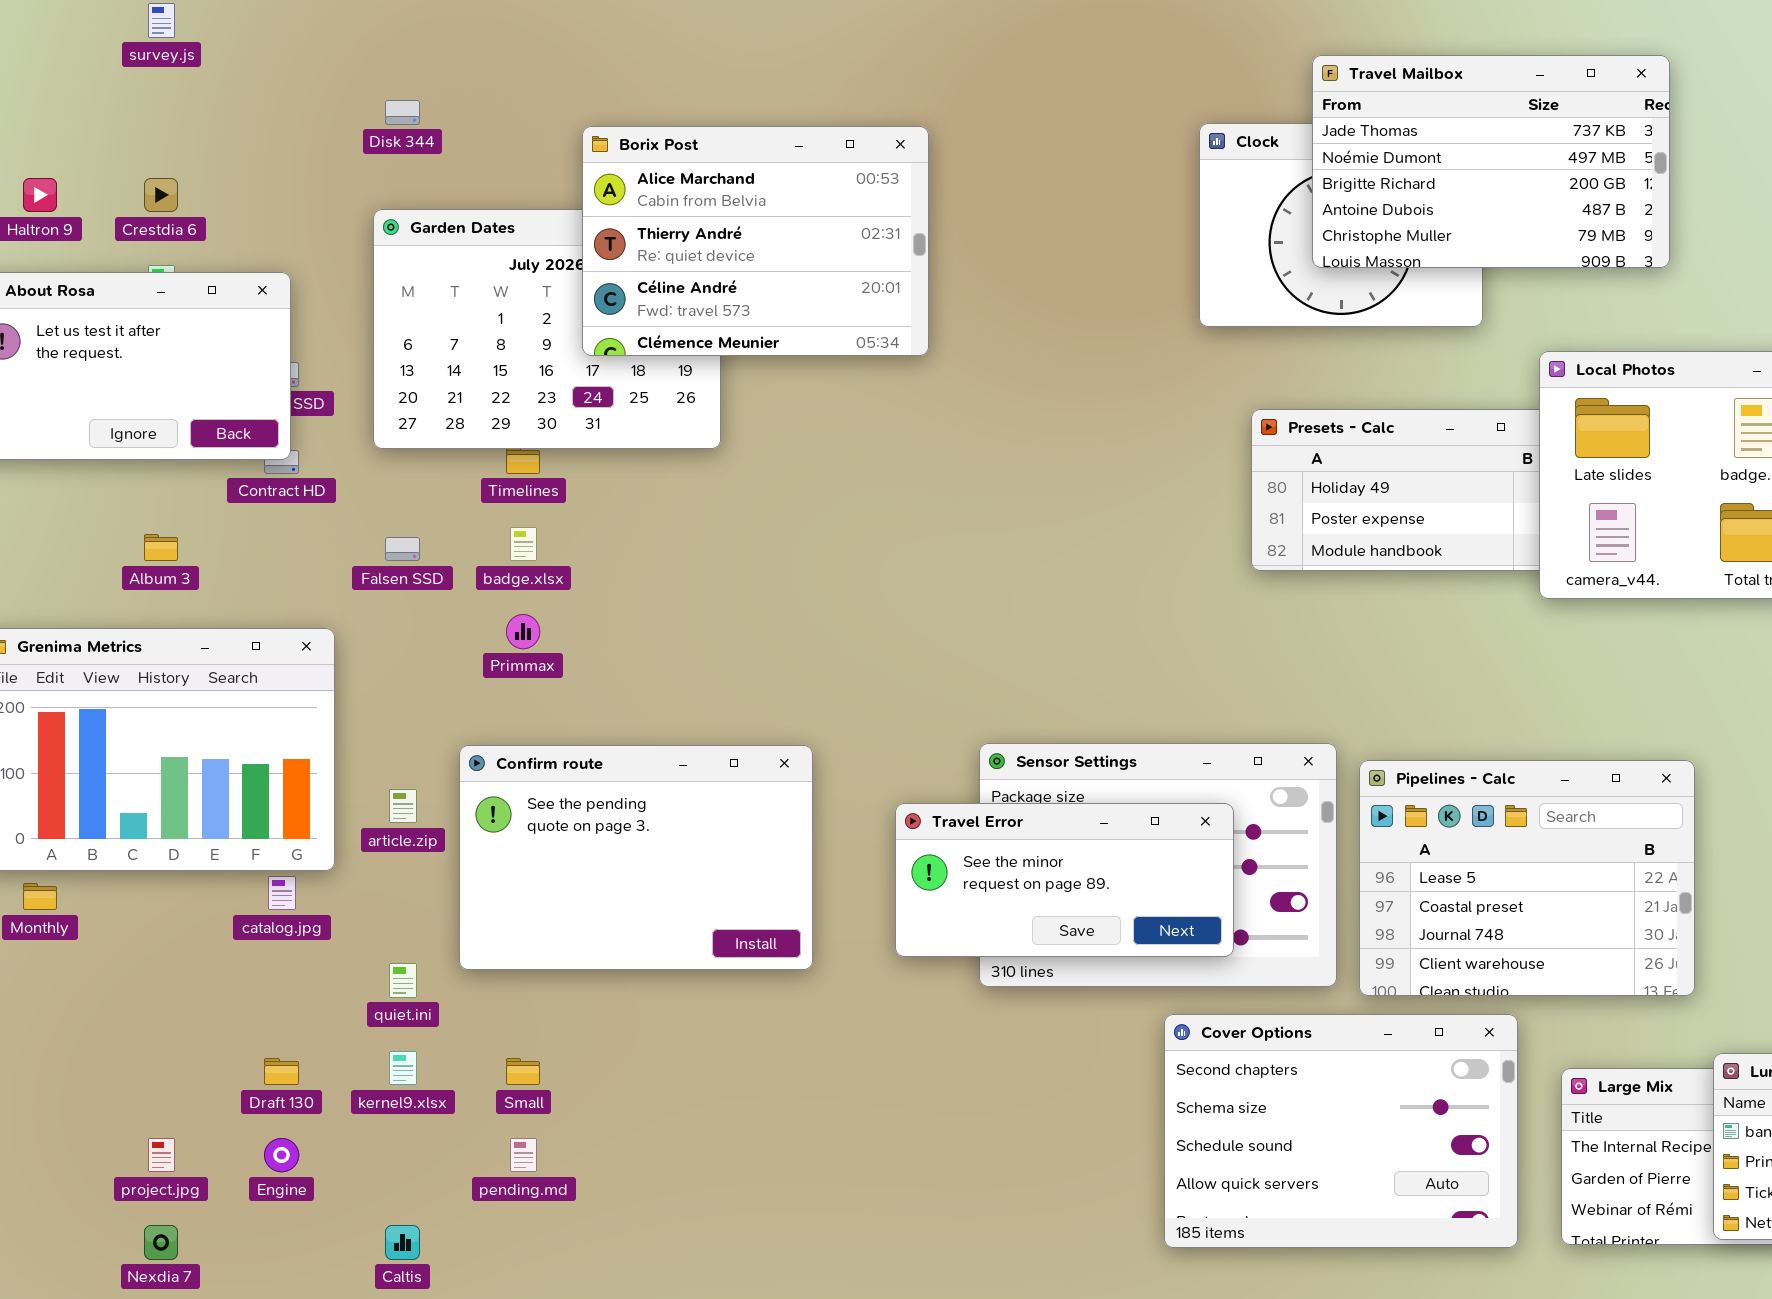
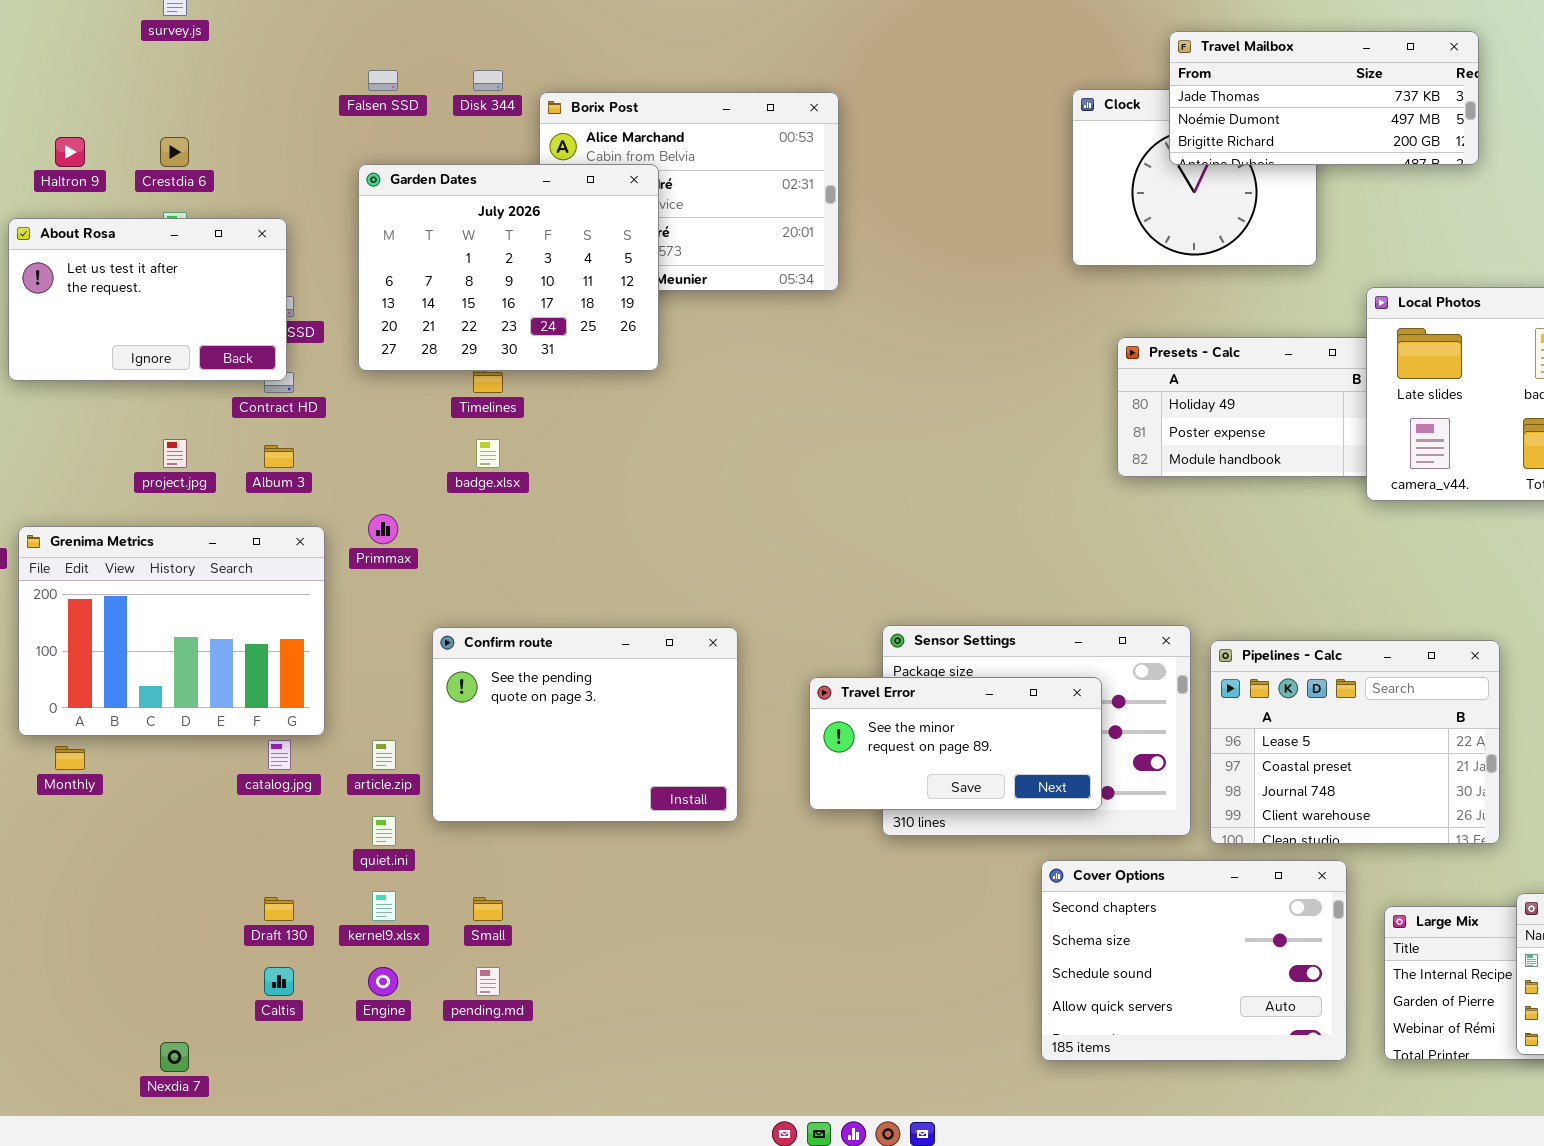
Travel Mailbox: [1312,55,1670,268] -> [1169,31,1479,165], resized
Disk 344: [385,100,420,125] -> [473,70,503,91], moved
Garden Dates: [373,209,721,449] -> [358,164,659,371], raised
Album 3: [144,534,178,561] -> [264,445,294,468], moved
Falsen SSD: [385,537,420,561] -> [368,70,398,91], moved
Primmax: [506,614,540,649] -> [368,514,398,544], moved
article.zip: [389,789,417,823] -> [372,740,396,770], moved
project.jpg: [148,1138,175,1172] -> [163,439,187,468], moved
Engine: [264,1138,299,1172] -> [368,967,398,996], moved
Caltis: [385,1225,420,1260] -> [264,967,294,996], moved

